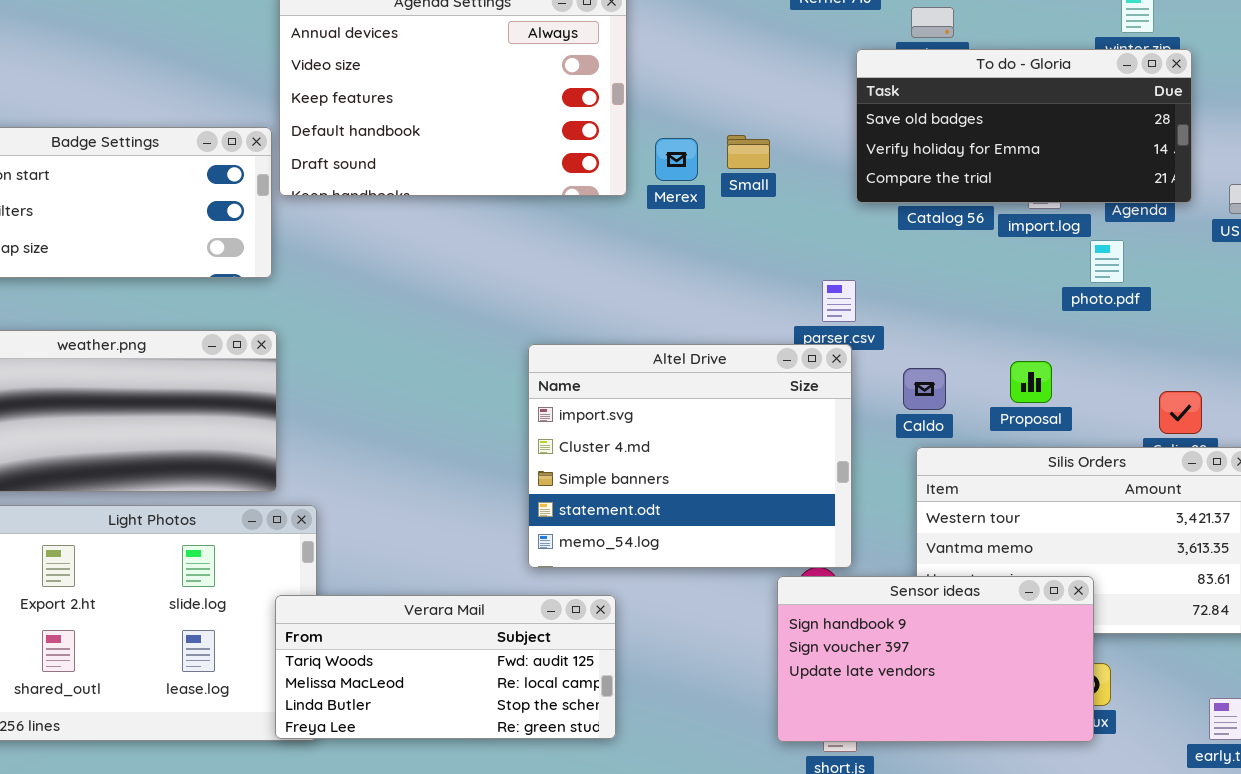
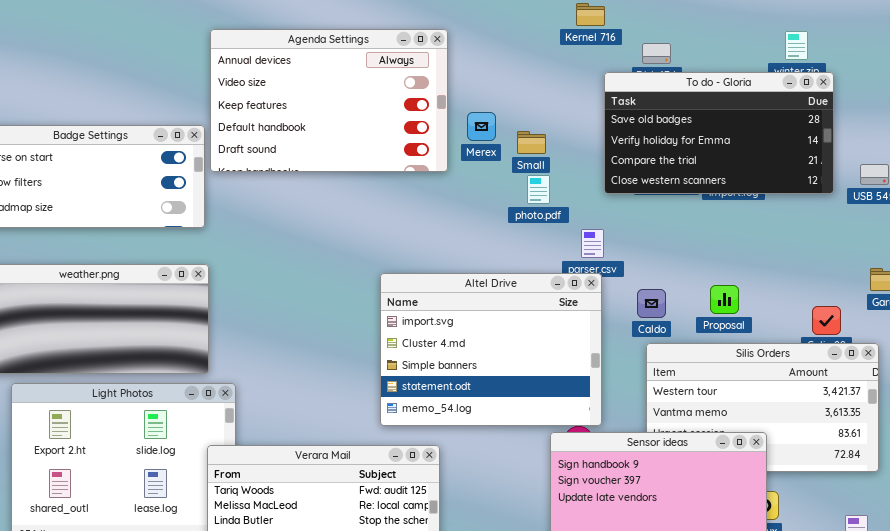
To do - Gloria: [856,49,1192,203] -> [604,72,834,194], resized
Merex: [655,138,698,181] -> [467,112,496,141], moved
photo.pdf: [1090,240,1124,283] -> [527,175,550,204], moved

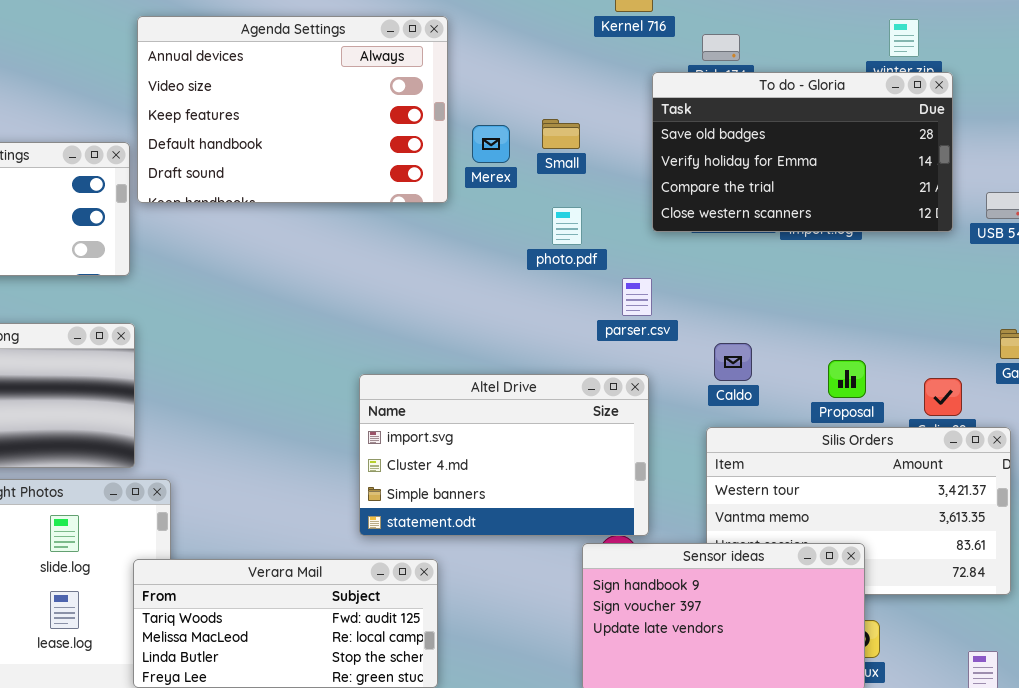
Small: [517,131,546,154] -> [542,119,580,149], moved
Altel Drive: [380,273,602,426] -> [359,374,649,536], resized
Proposal: [710,285,739,314] -> [828,360,866,398], moved
Caldo: [637,289,666,318] -> [714,343,752,381], moved

